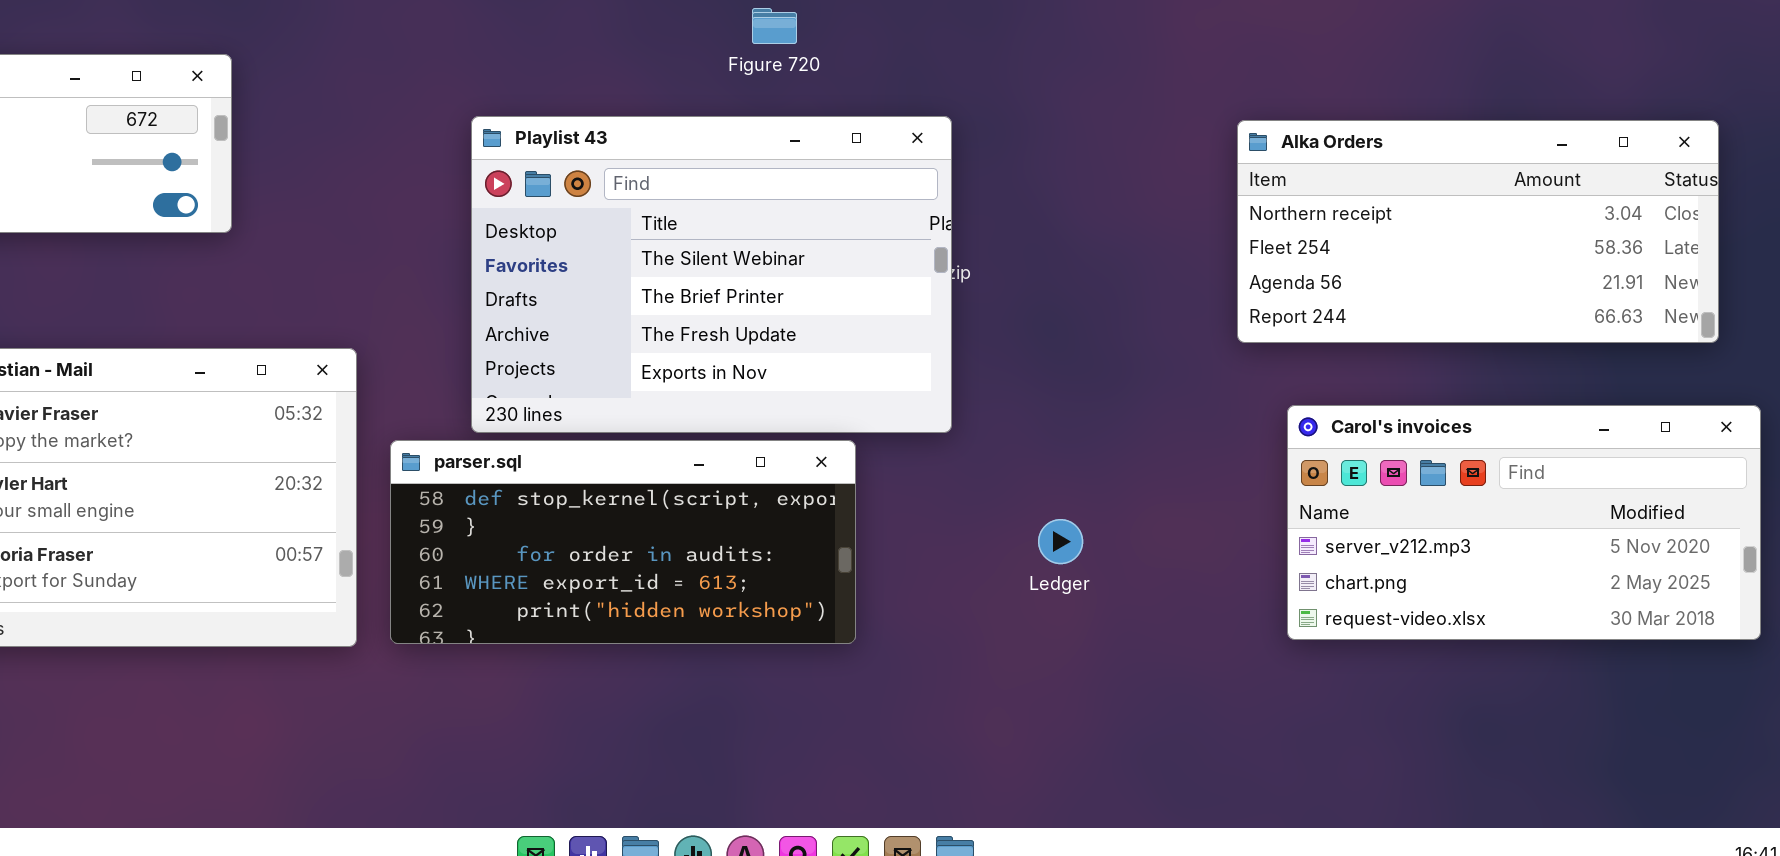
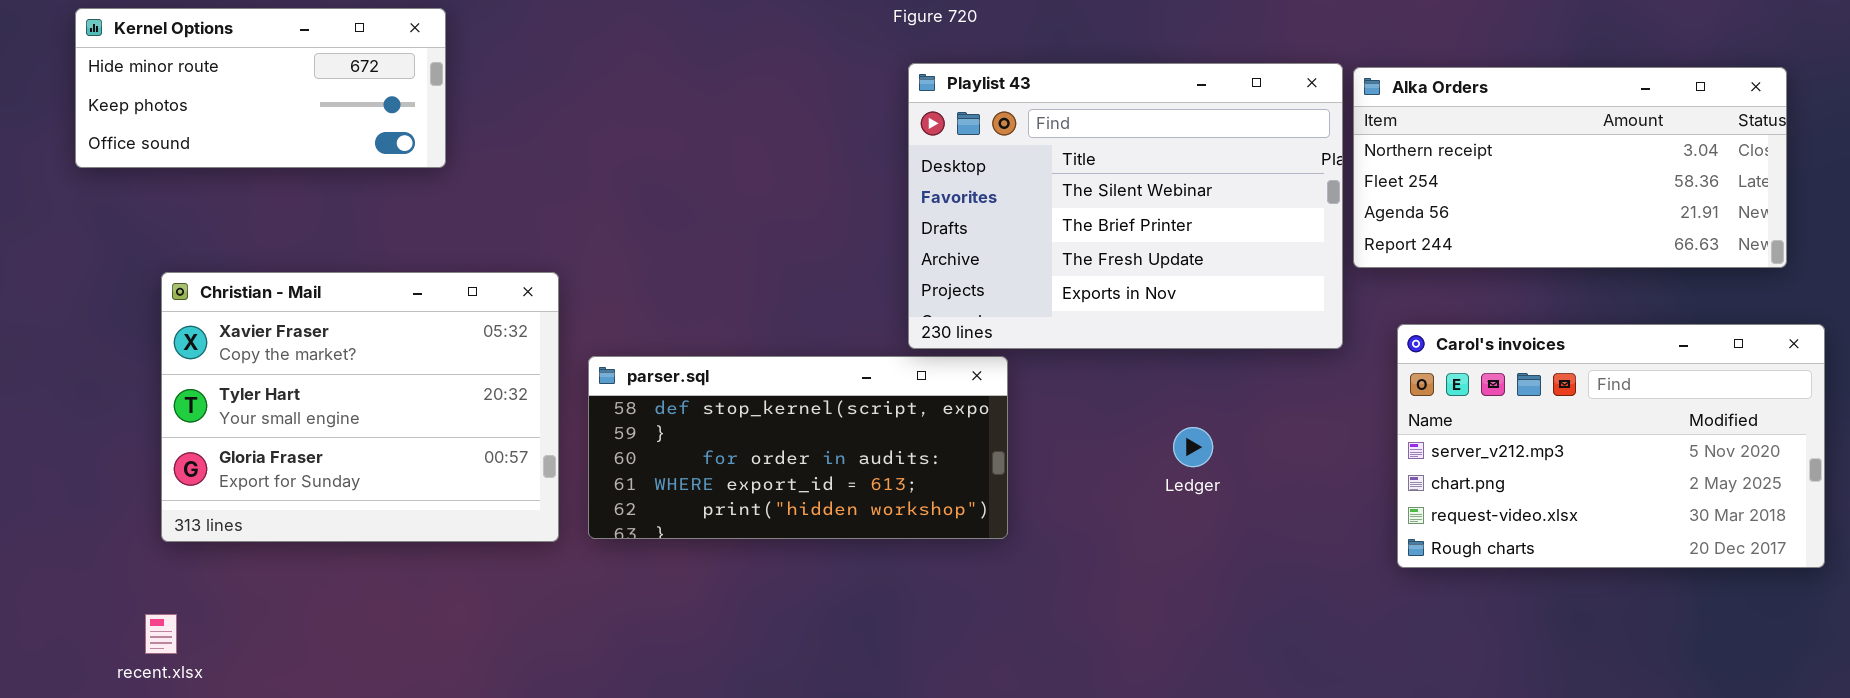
Playlist 43: [471,116,952,433] -> [908,63,1343,349], moved
Carol's invoices: [1287,405,1761,640] -> [1397,324,1825,568], resized

